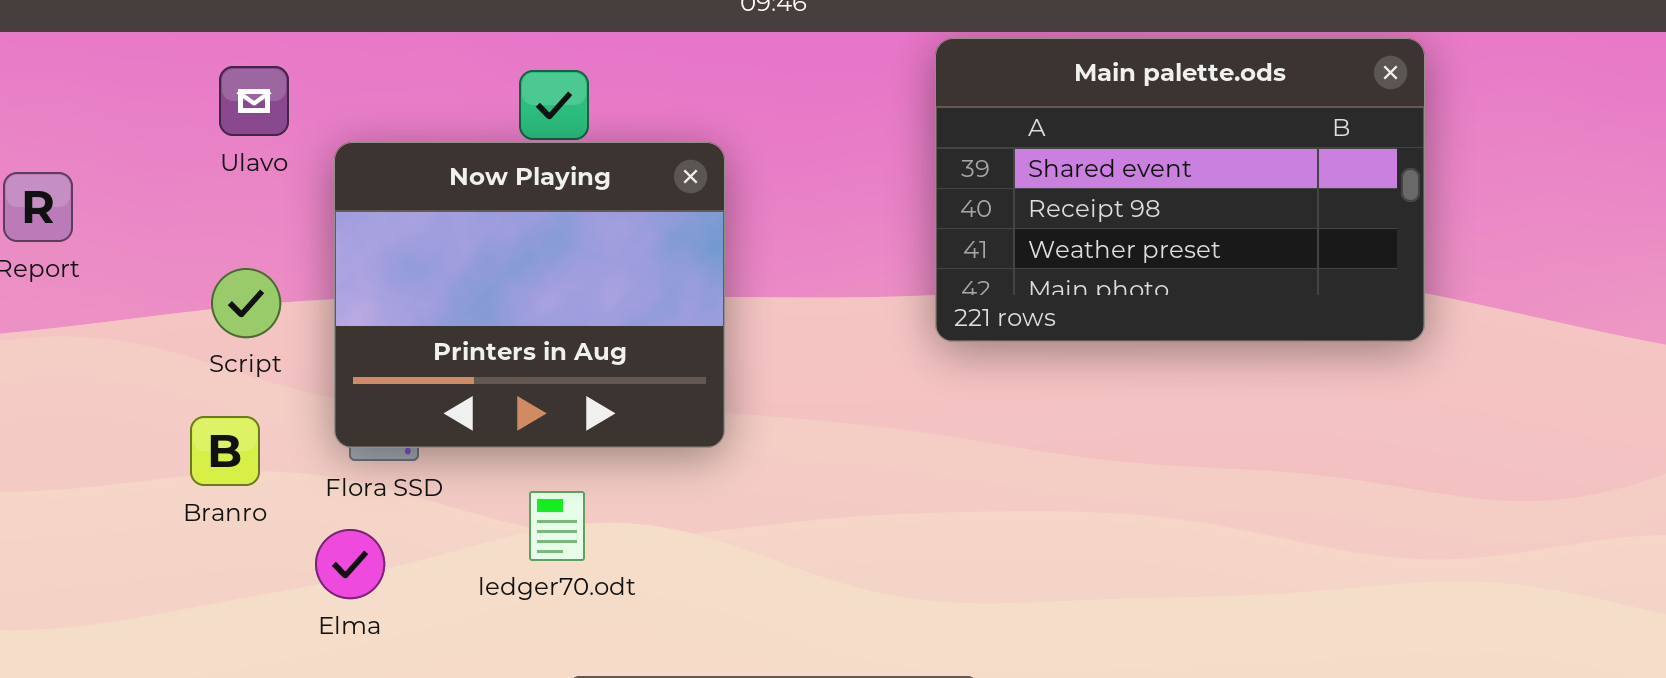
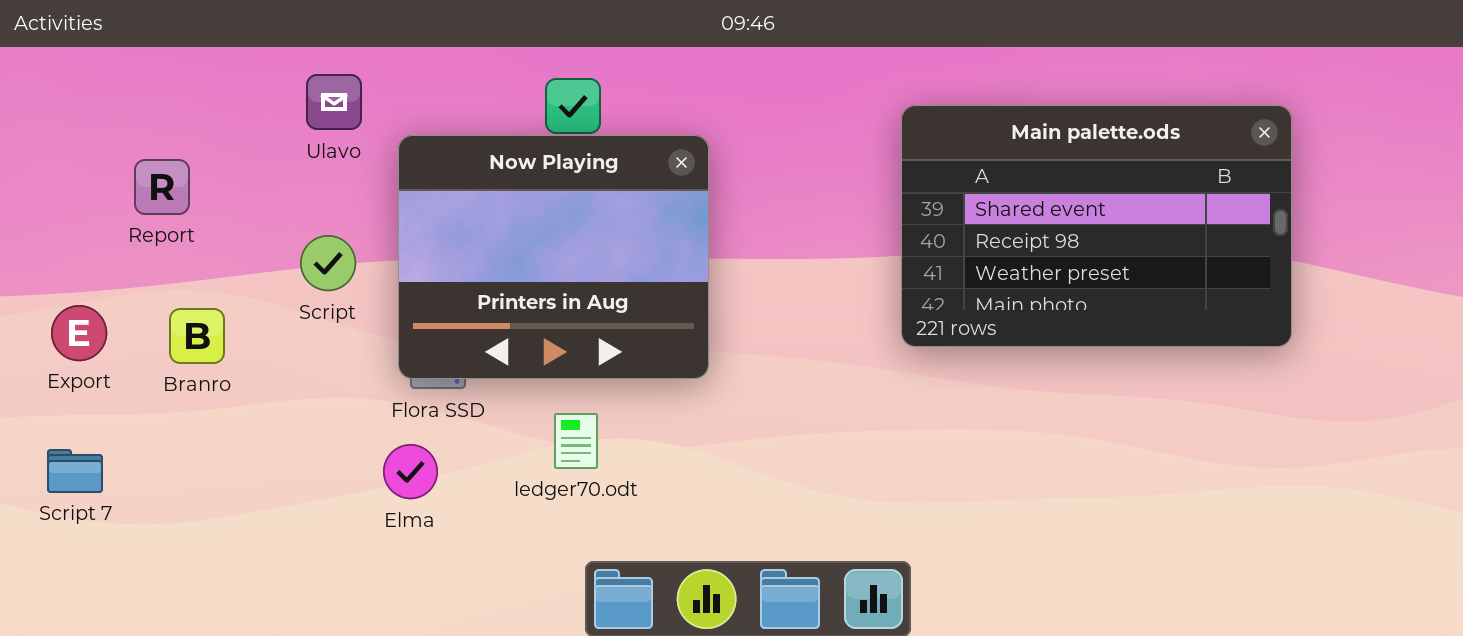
Main palette.ods: [935,38,1425,342] -> [901,105,1292,347], moved
Branro: [190,416,260,486] -> [169,308,225,364], moved

